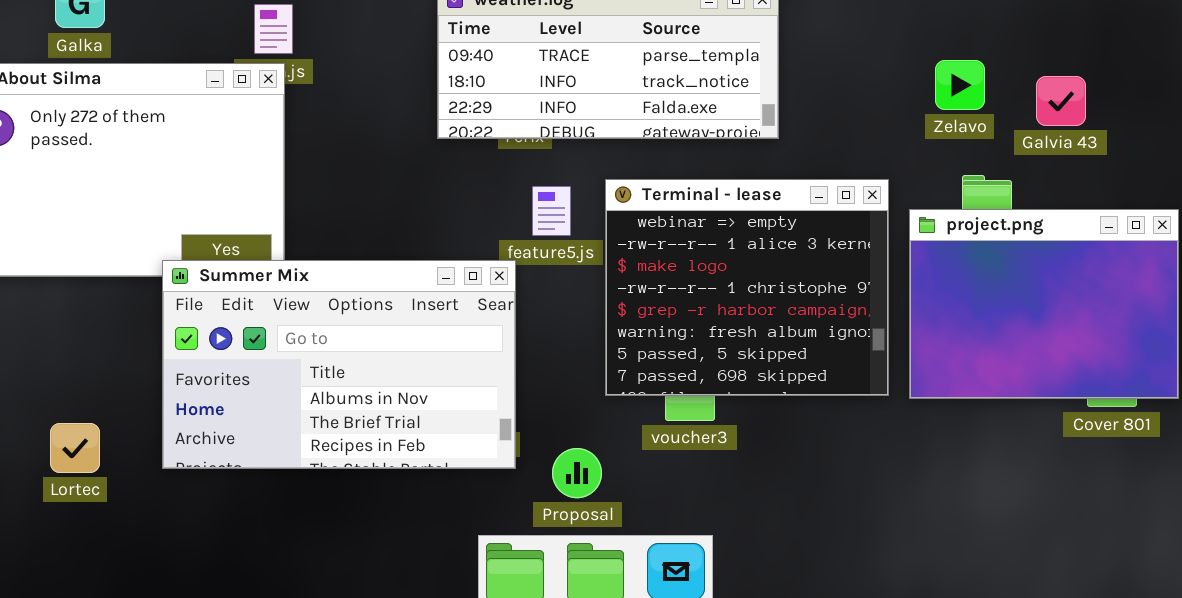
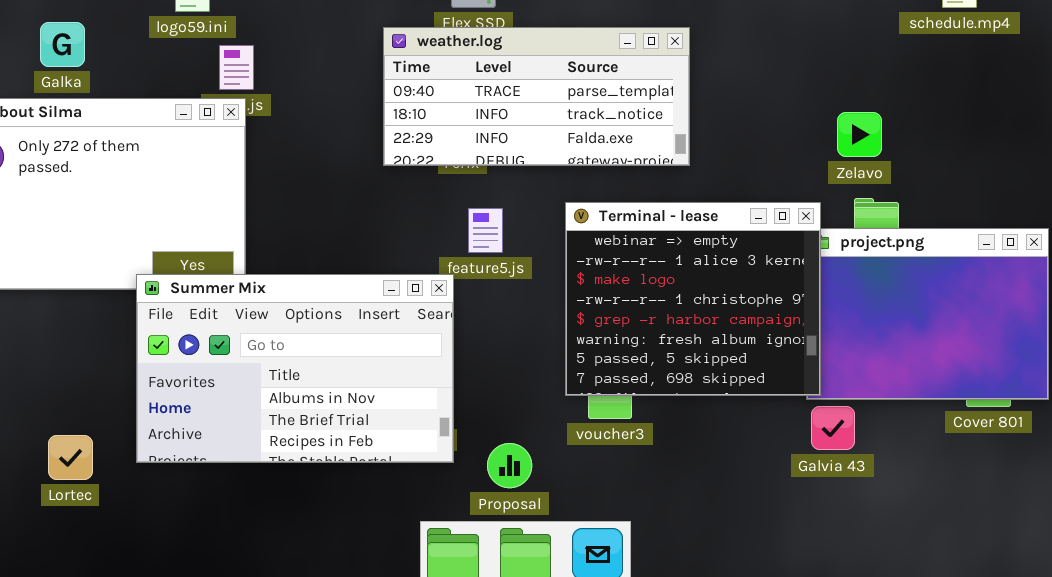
Zelavo: [935,60,985,110] -> [837,112,882,157], moved
Galvia 43: [1036,76,1086,126] -> [811,406,855,450], moved
Terminal - lease: [605,179,889,396] -> [565,202,821,396], moved
Lortec: [50,423,100,473] -> [48,435,93,480], moved

